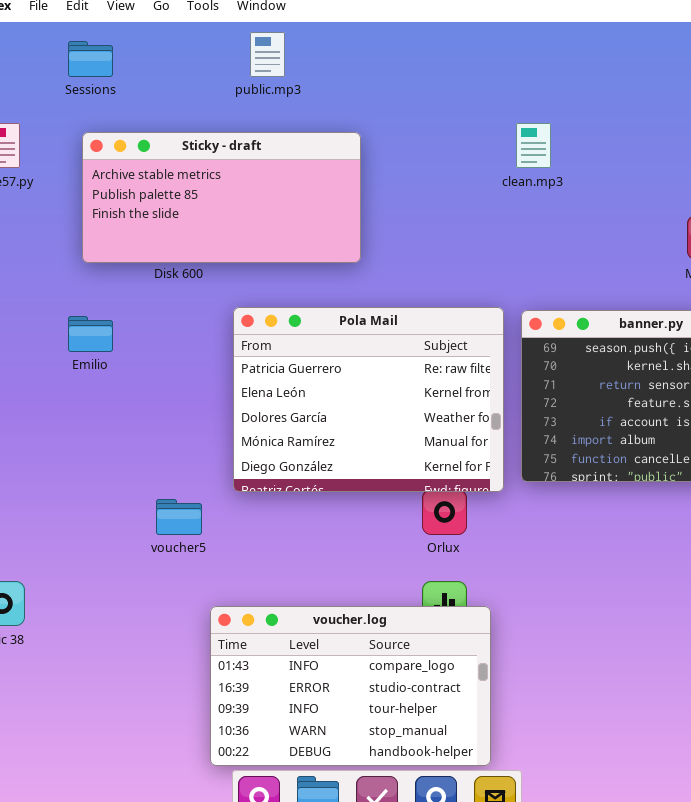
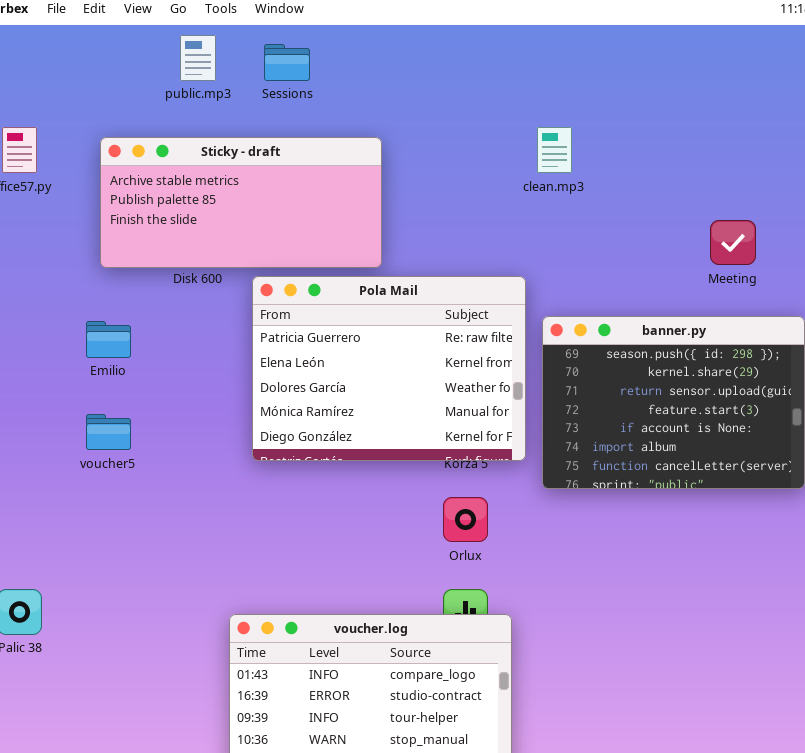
public.mp3: [250,32,285,77] -> [180,35,216,81], moved
Sessions: [68,41,113,77] -> [264,44,310,81], moved
Pola Mail: [233,307,504,492] -> [252,276,526,461], moved
voucher5: [156,499,202,535] -> [86,414,131,450], moved

